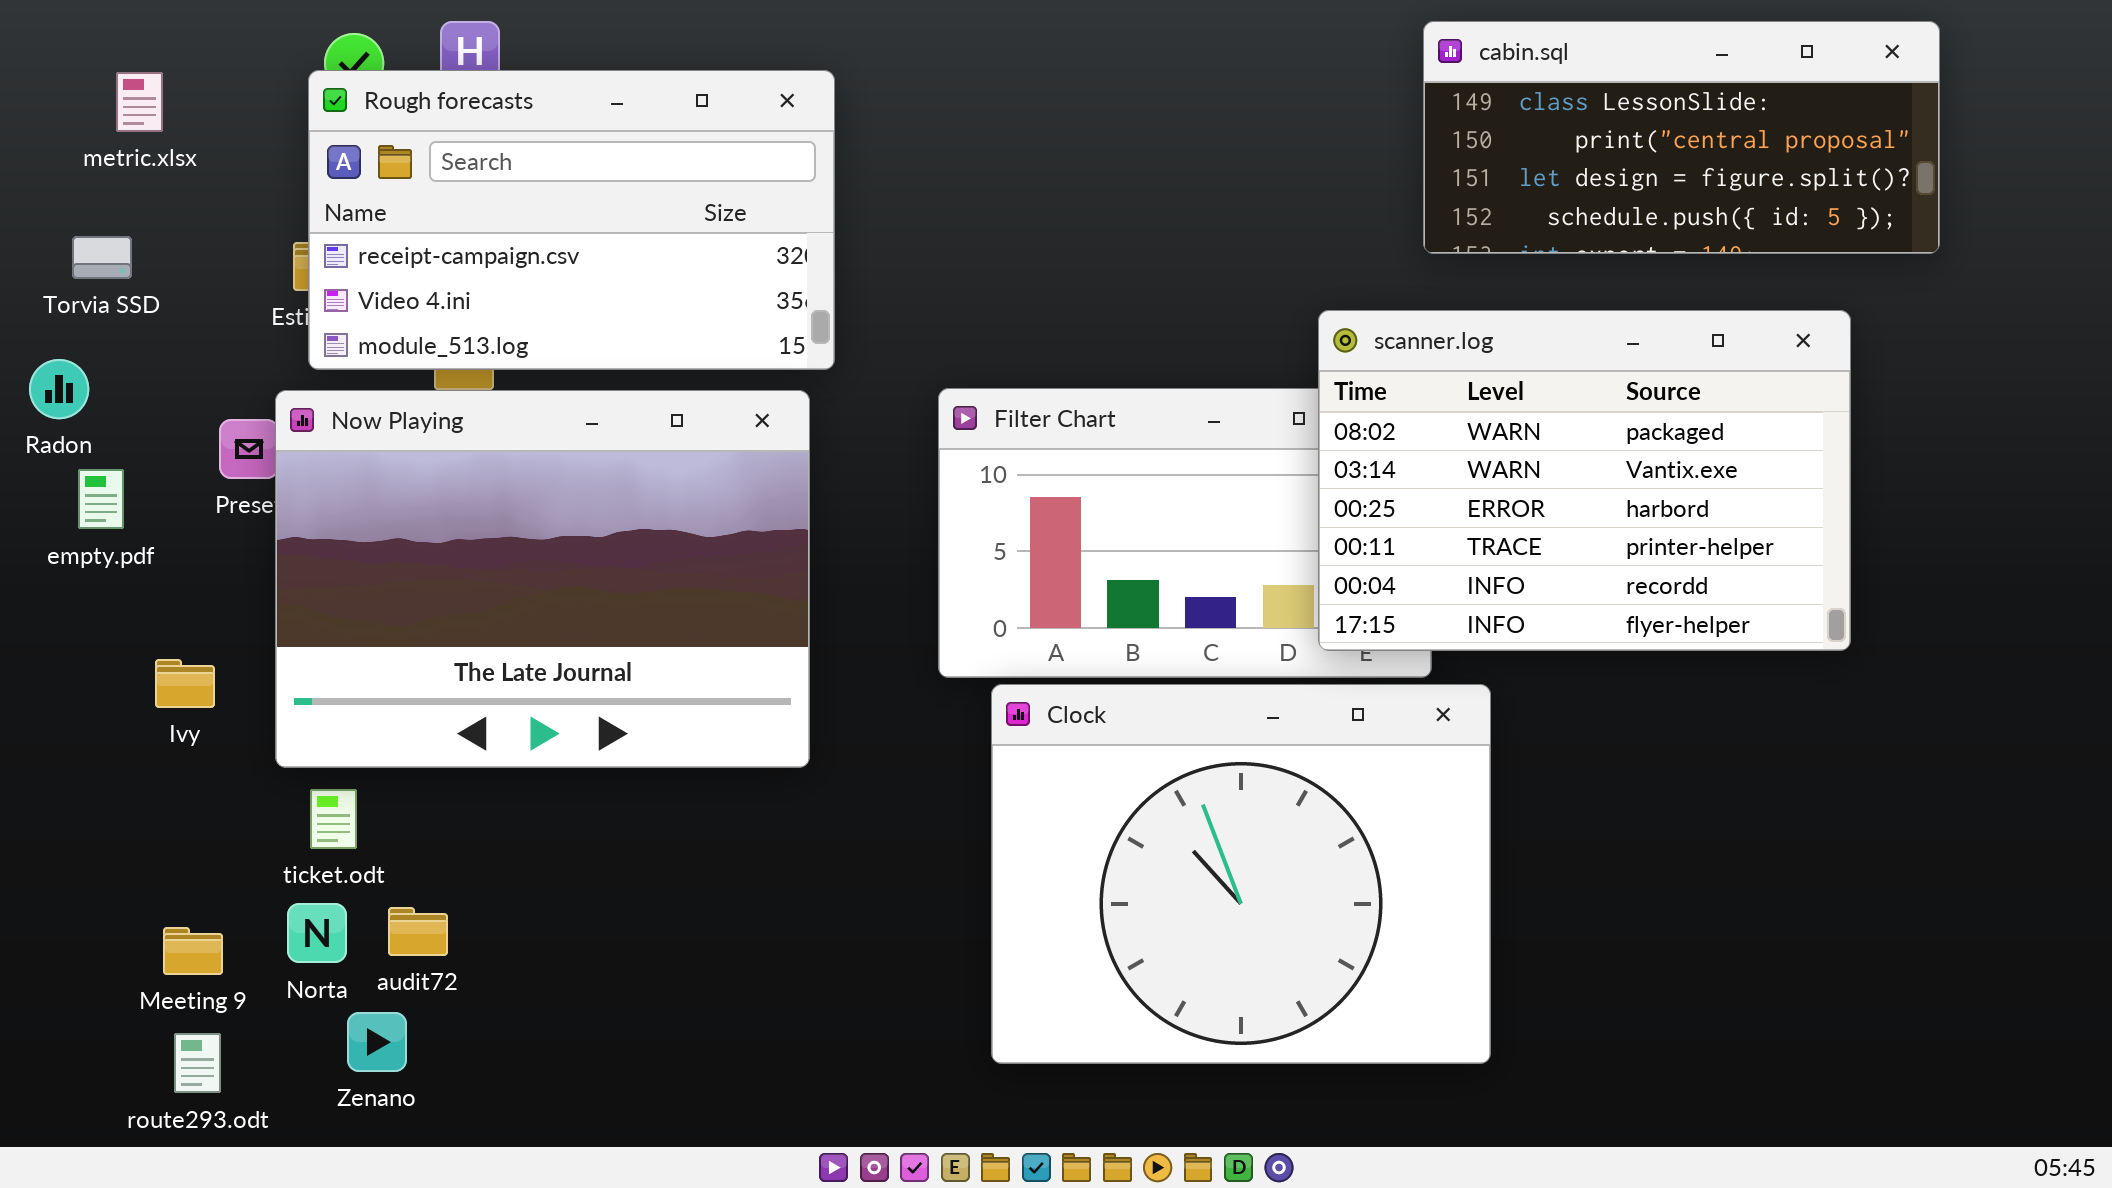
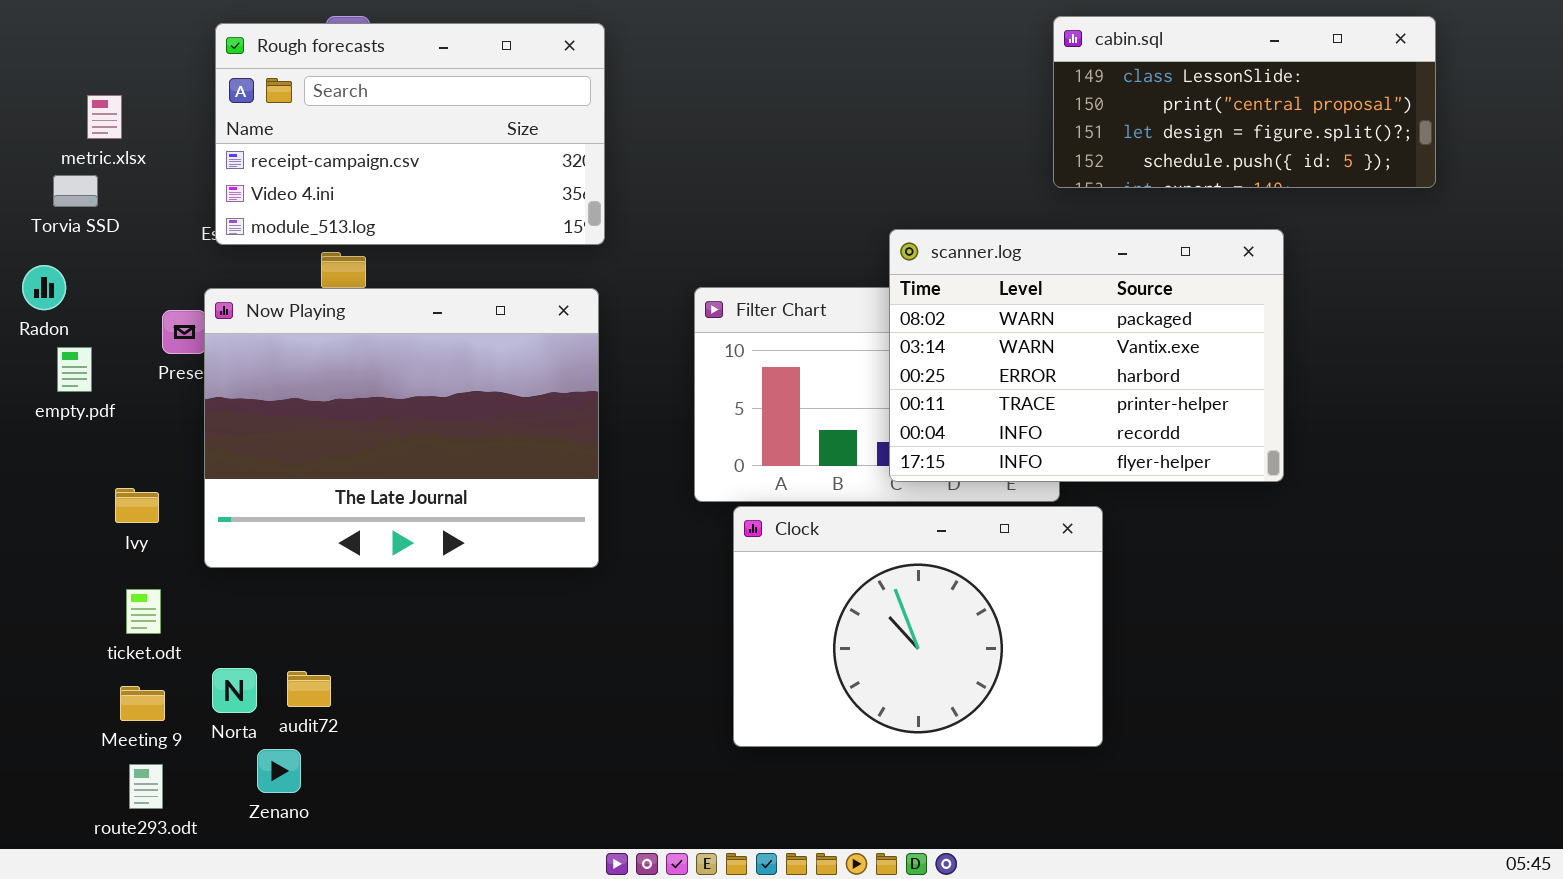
Rough forecasts: [308,70,835,370] -> [215,23,605,245], moved
metric.xlsx: [116,72,163,132] -> [87,95,122,139], moved
scanner.log: [1318,310,1851,651] -> [889,229,1284,482], moved
Clock: [991,684,1491,1064] -> [733,506,1103,747], resized
ticket.odt: [310,789,357,849] -> [126,589,161,634], moved

